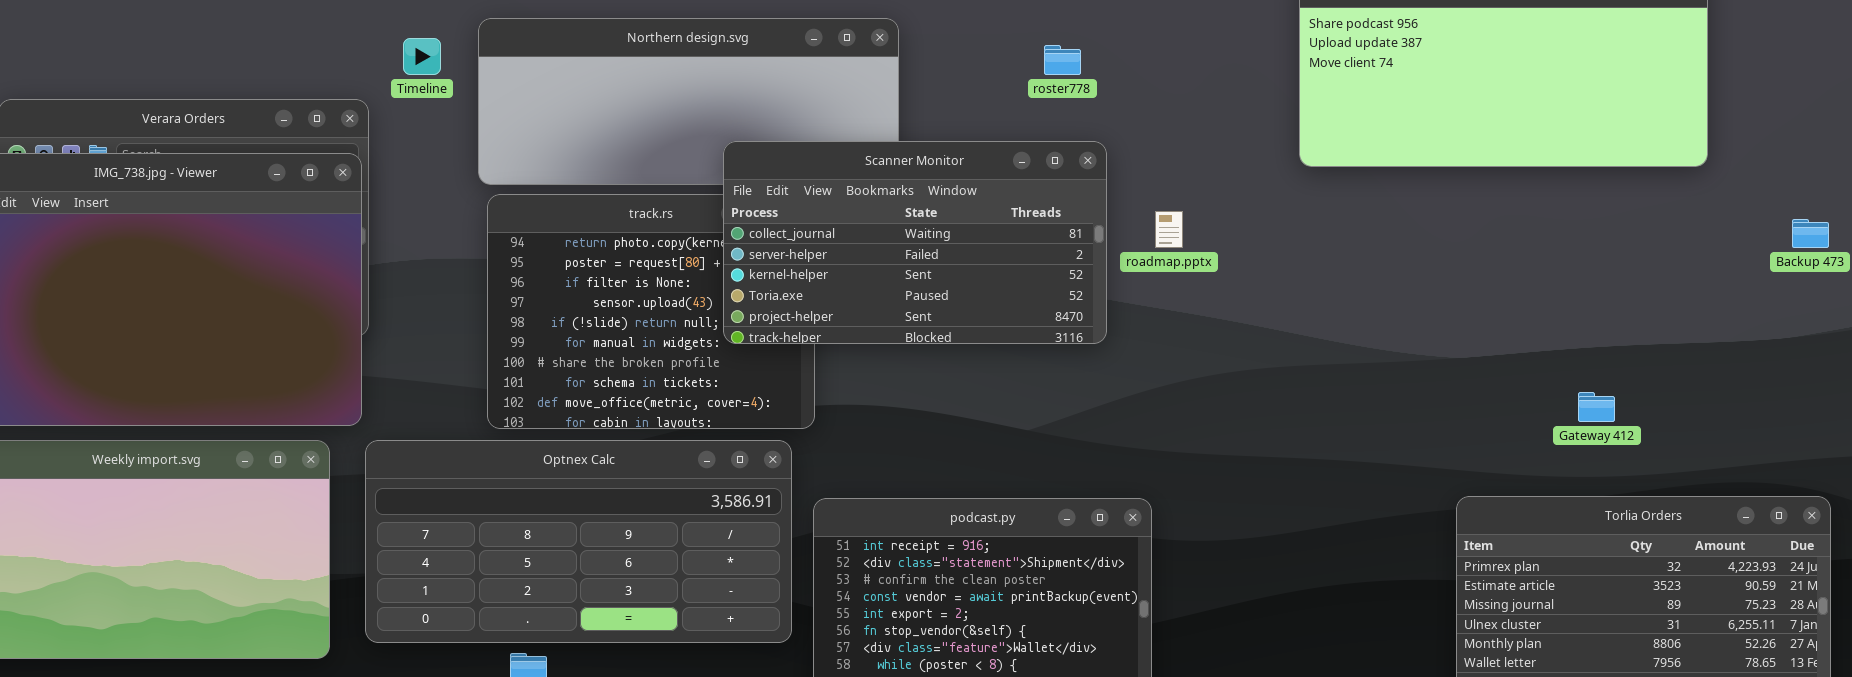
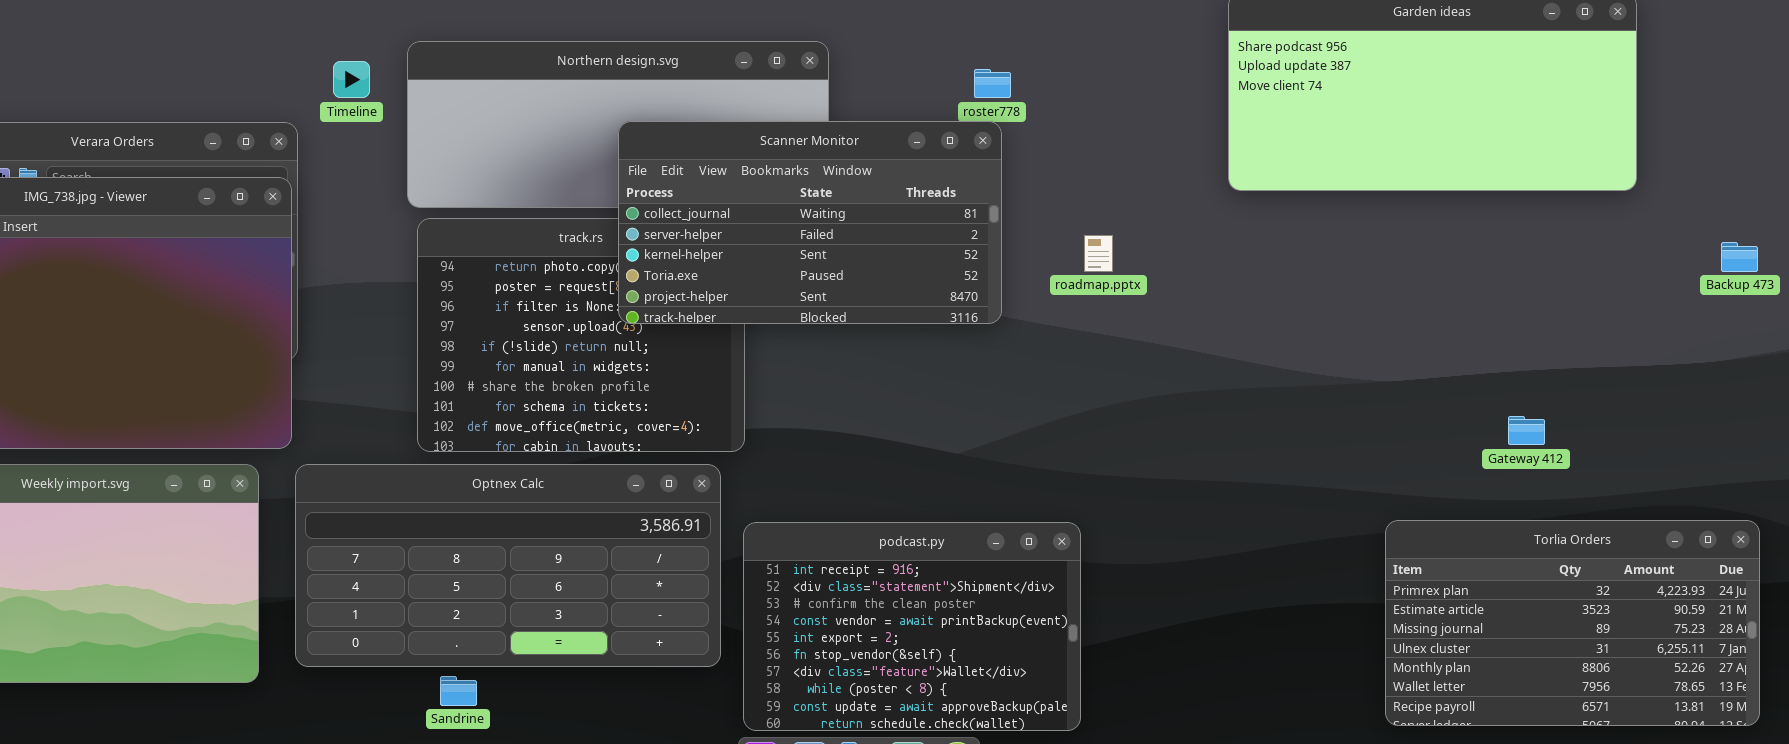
Scanner Monitor: [723,141,1107,344] -> [618,121,1002,324], moved

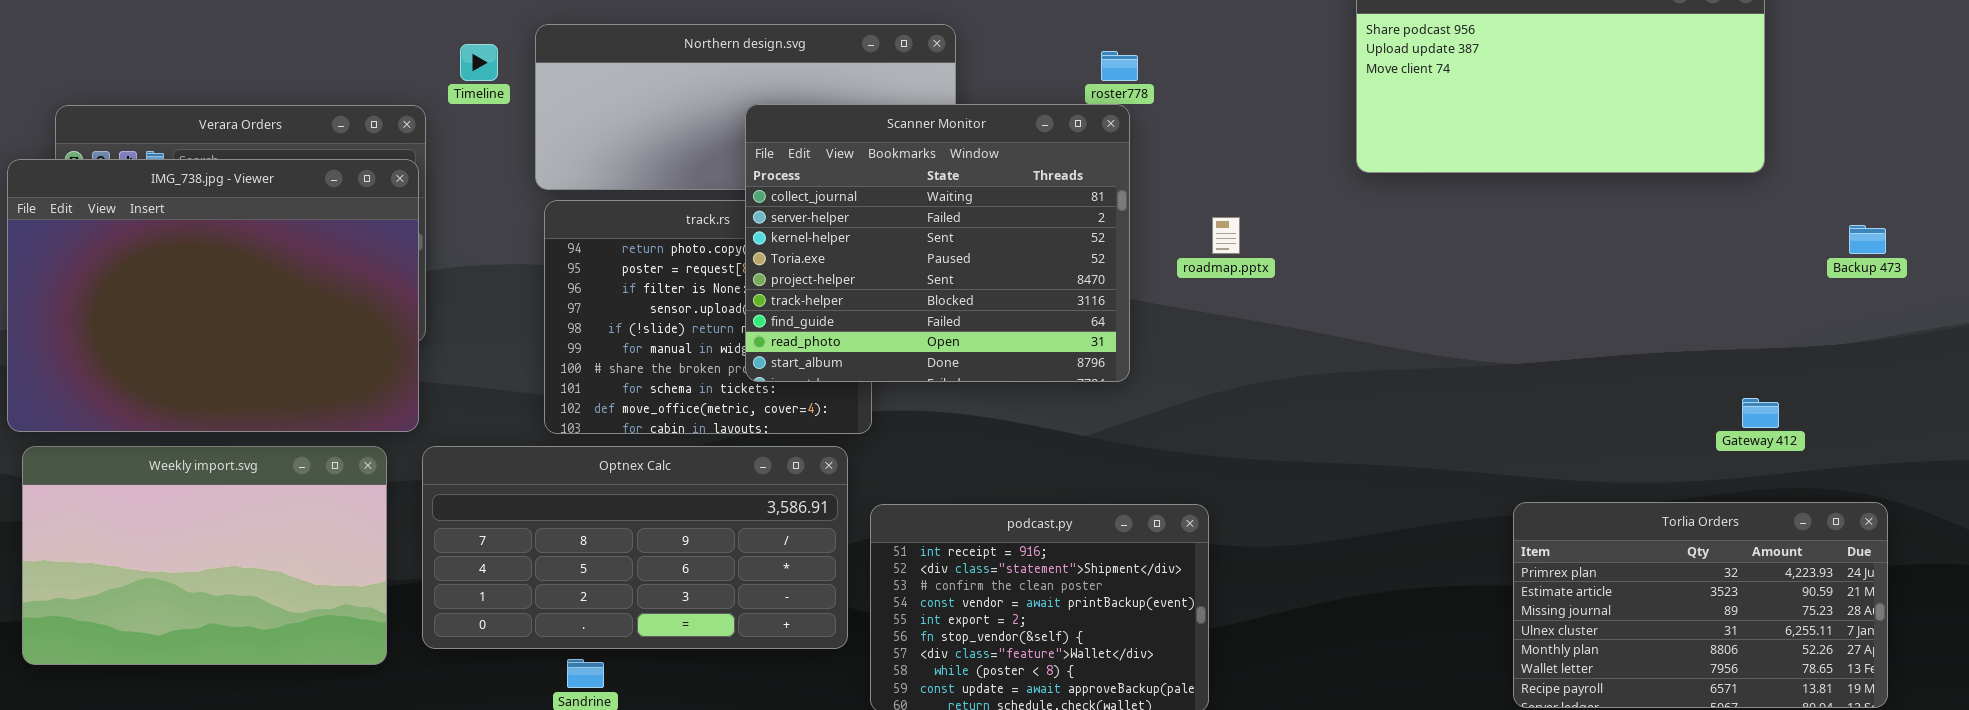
Scanner Monitor: [618,121,1002,324] -> [745,104,1130,382], resized
Gateway 412: [1508,416,1545,445] -> [1742,398,1779,428], moved

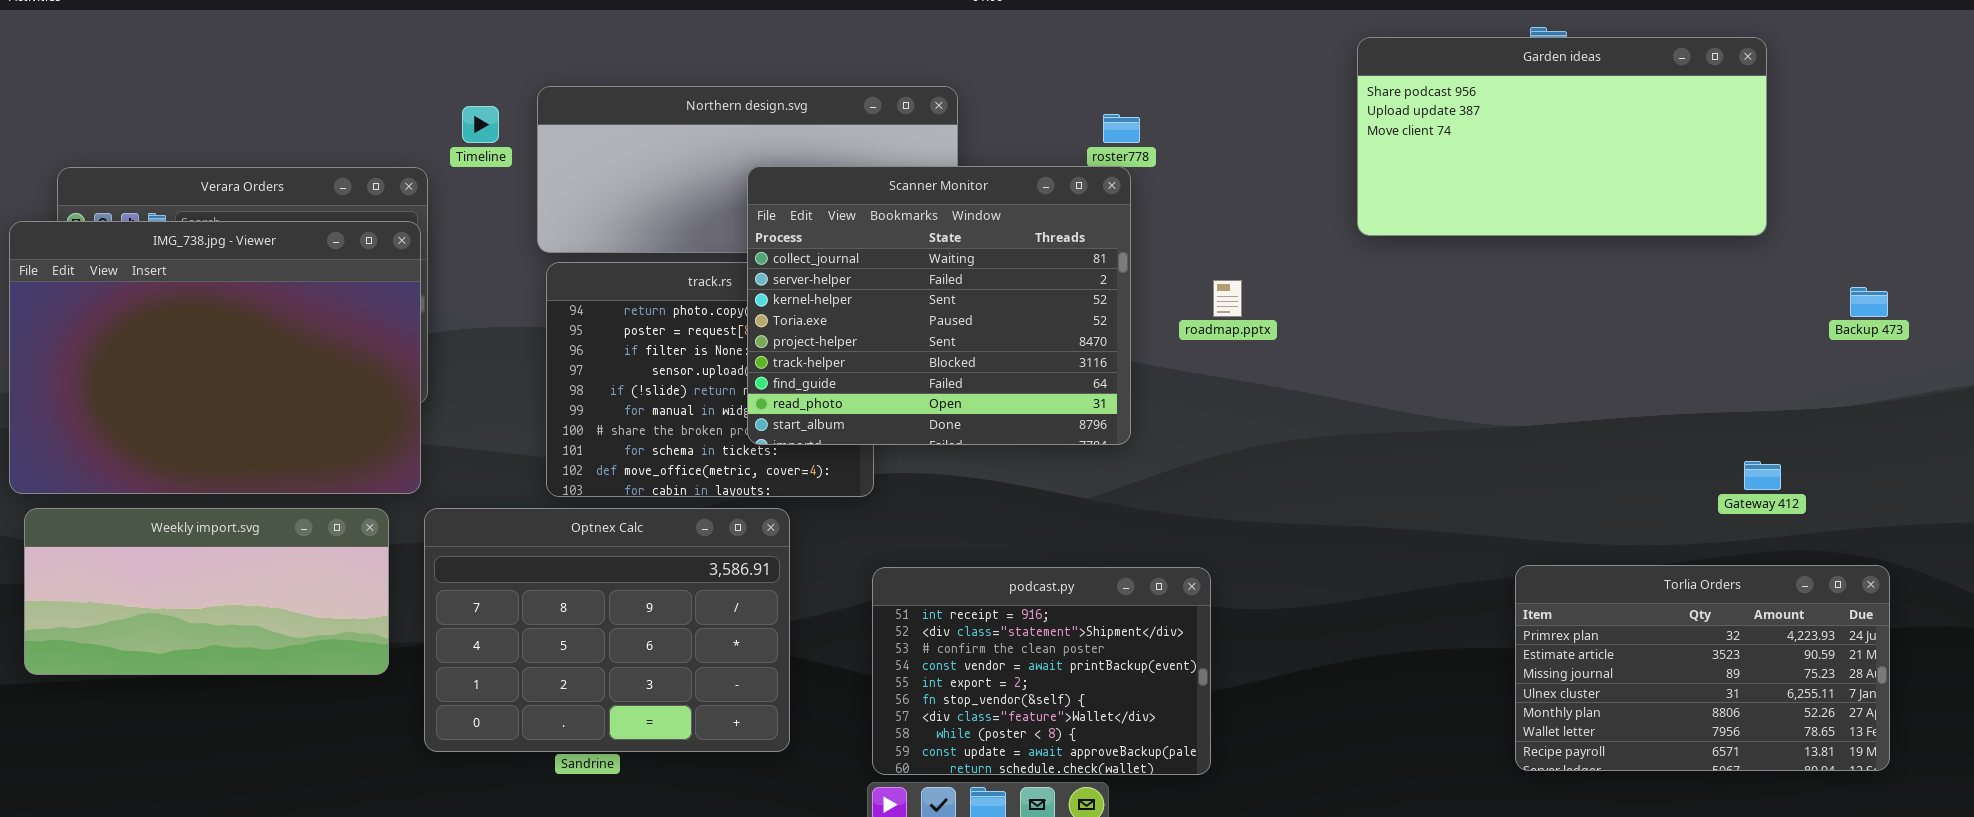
Weekly import.svg: [22,446,387,665] -> [24,508,389,675], resized
Optnex Calc: [422,446,848,649] -> [424,508,790,752], resized

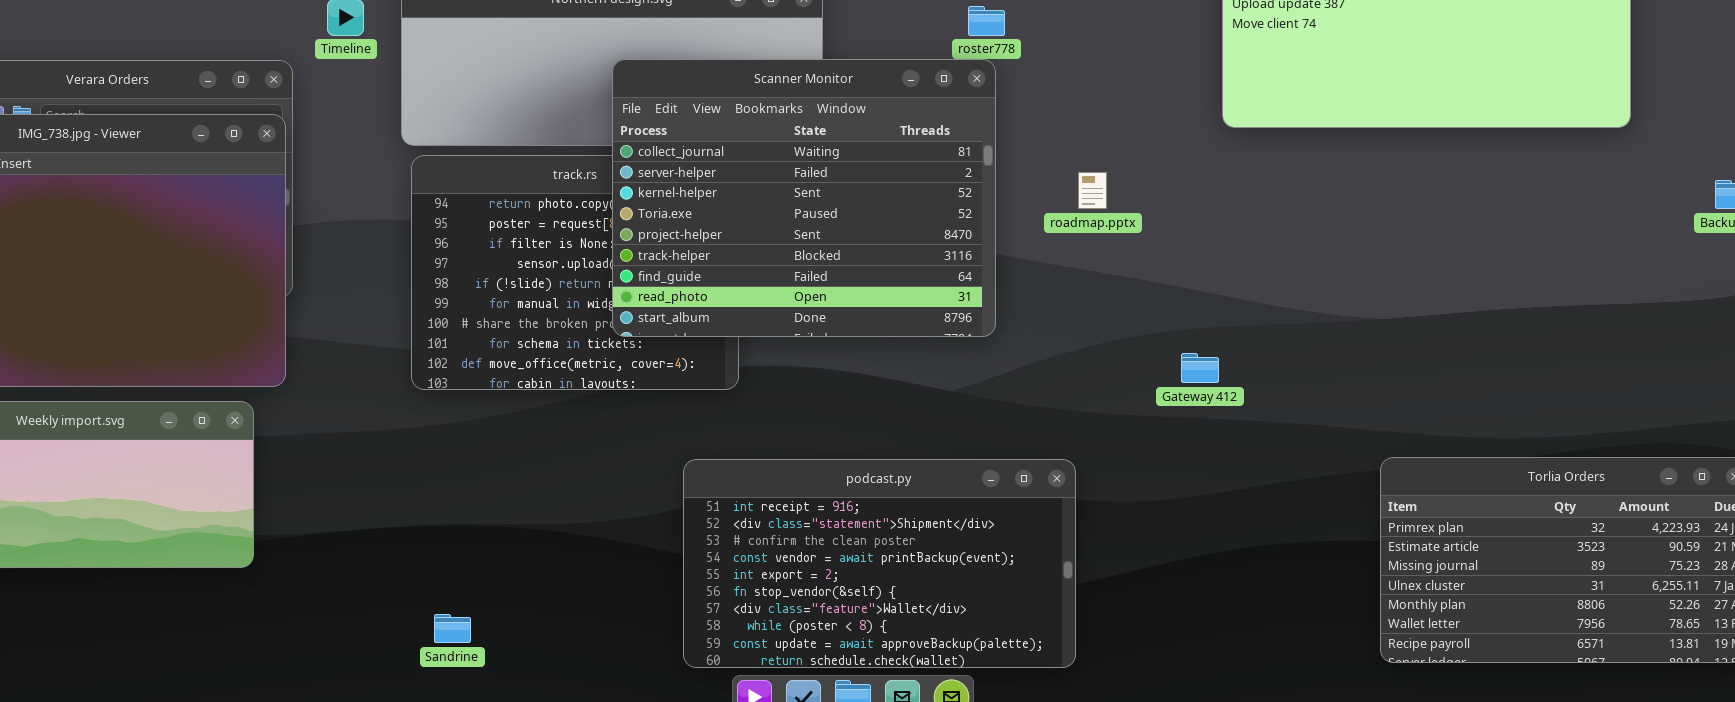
Gateway 412: [1744,461,1781,490] -> [1181,353,1219,383], moved
Optnex Calc: [424,508,790,752] -> none, closed
podcast.py: [872,567,1211,775] -> [683,459,1076,668], resized

